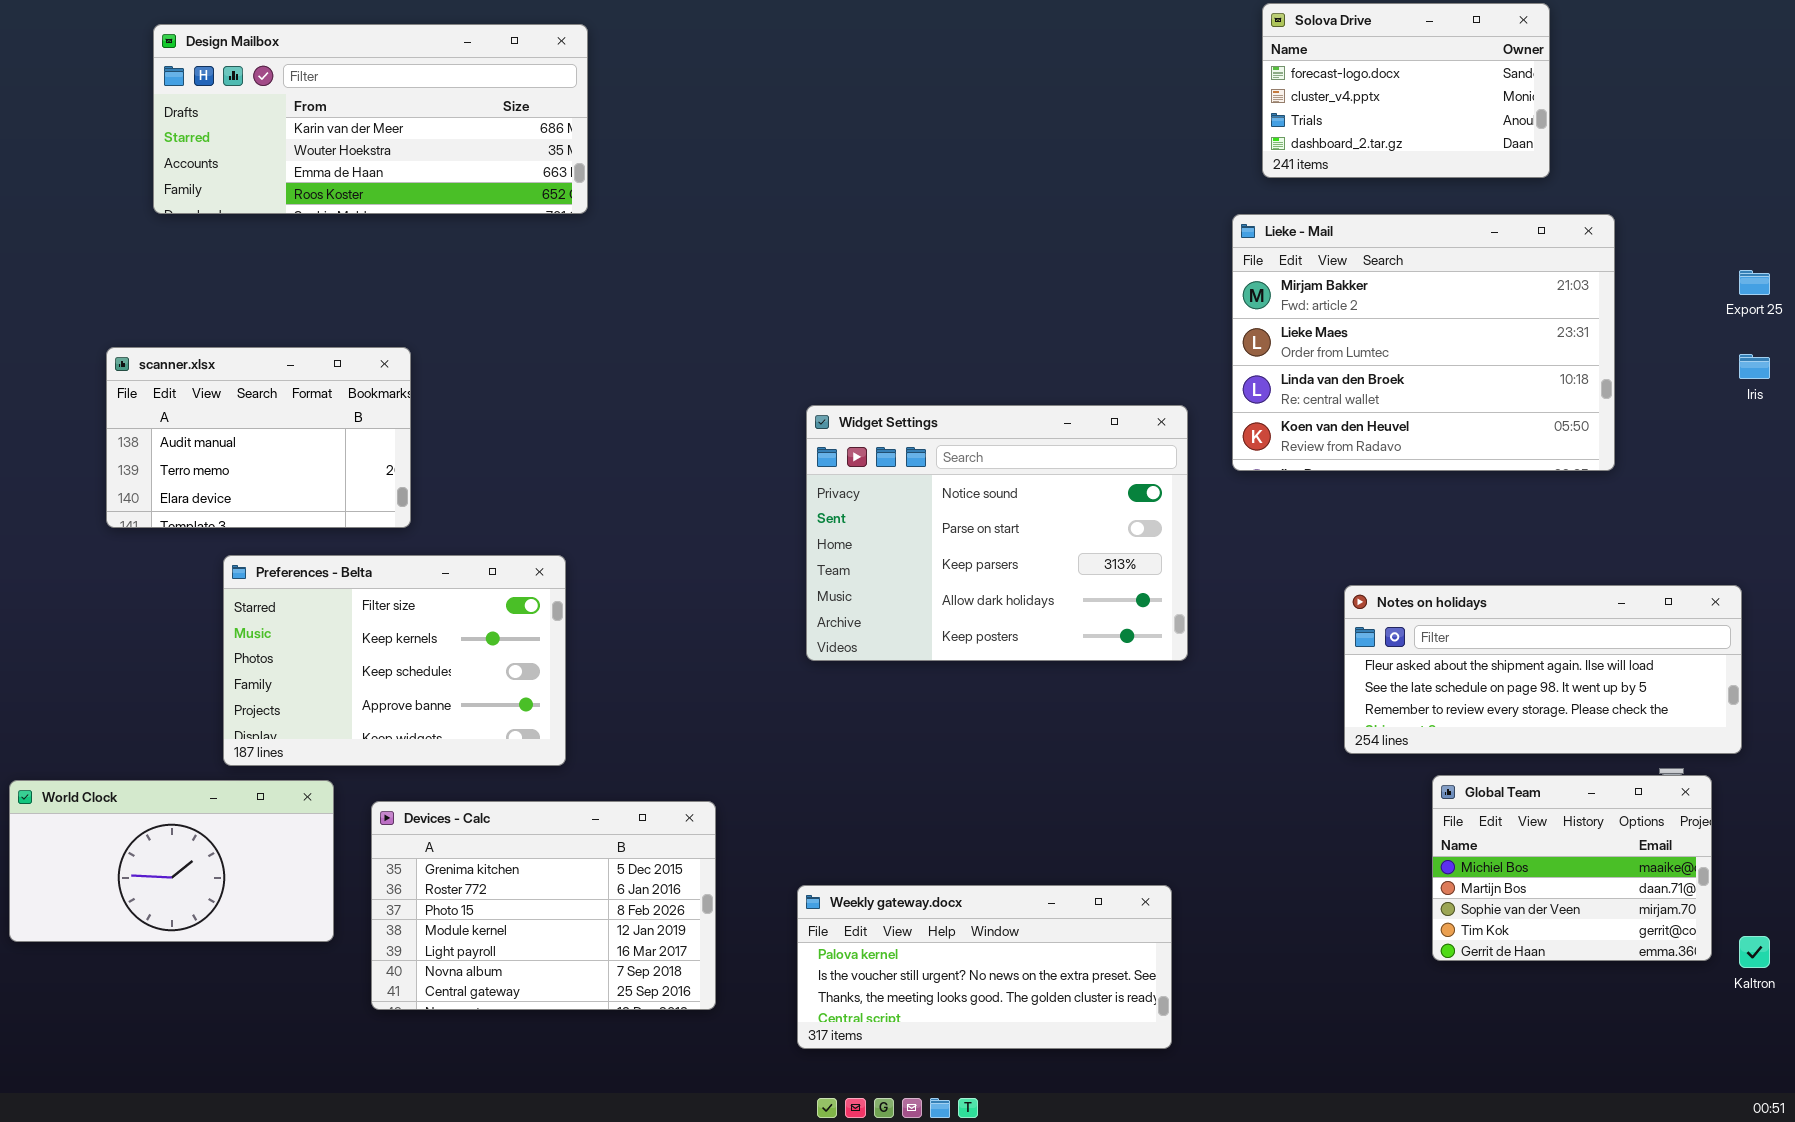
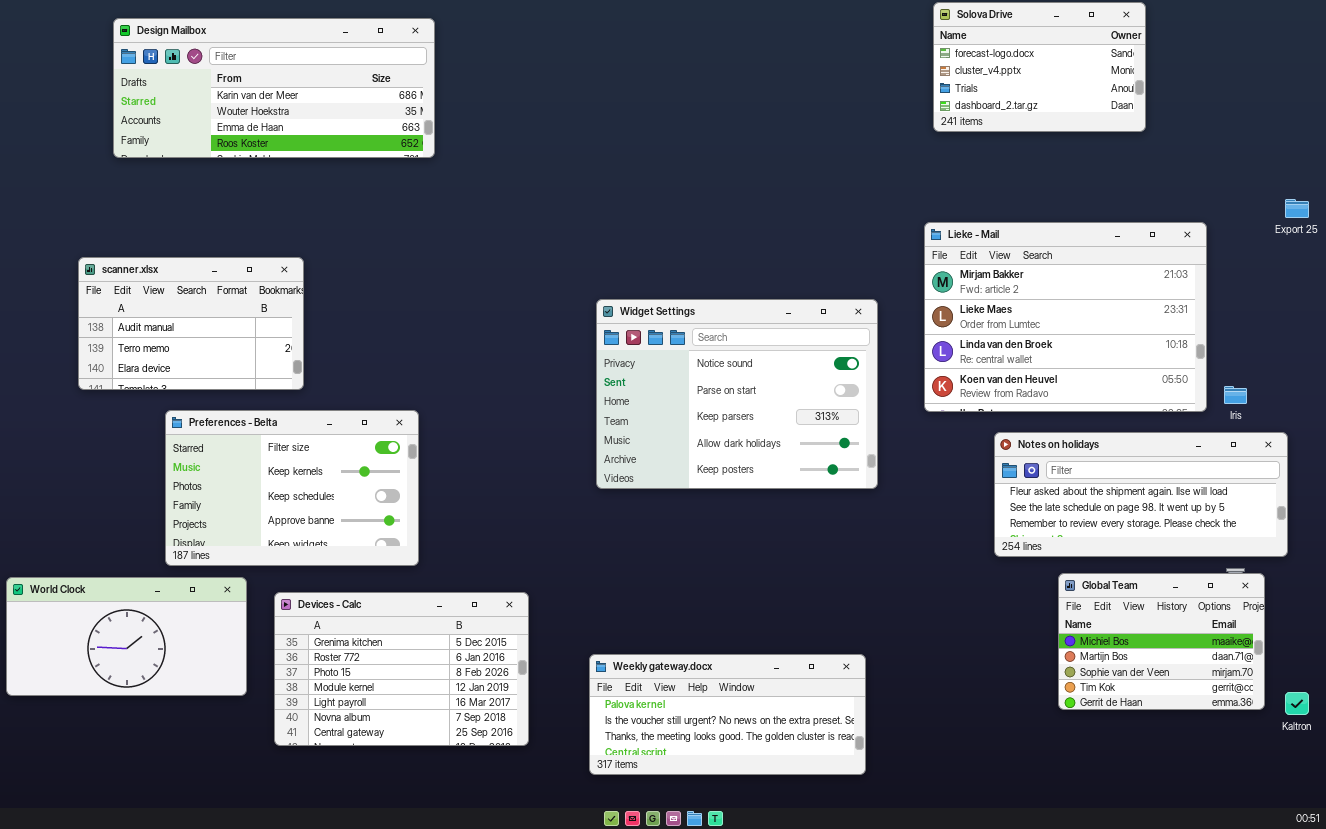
Lieke - Mail: [1232,214,1615,471] -> [924,222,1207,412], moved
Iris: [1739,354,1770,379] -> [1224,386,1247,404], moved

